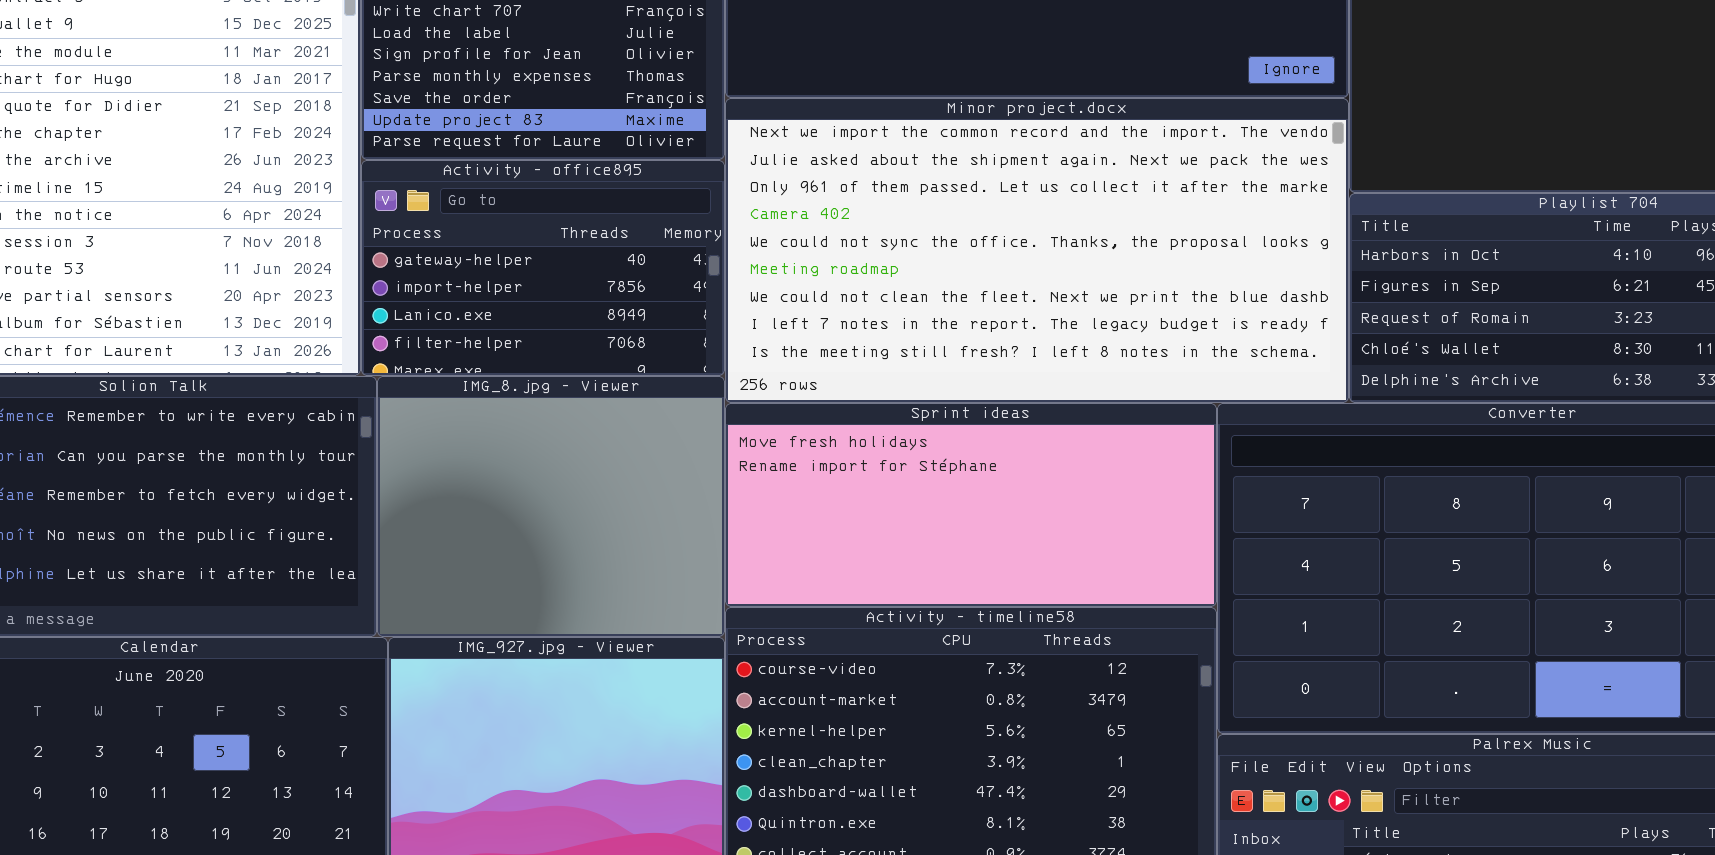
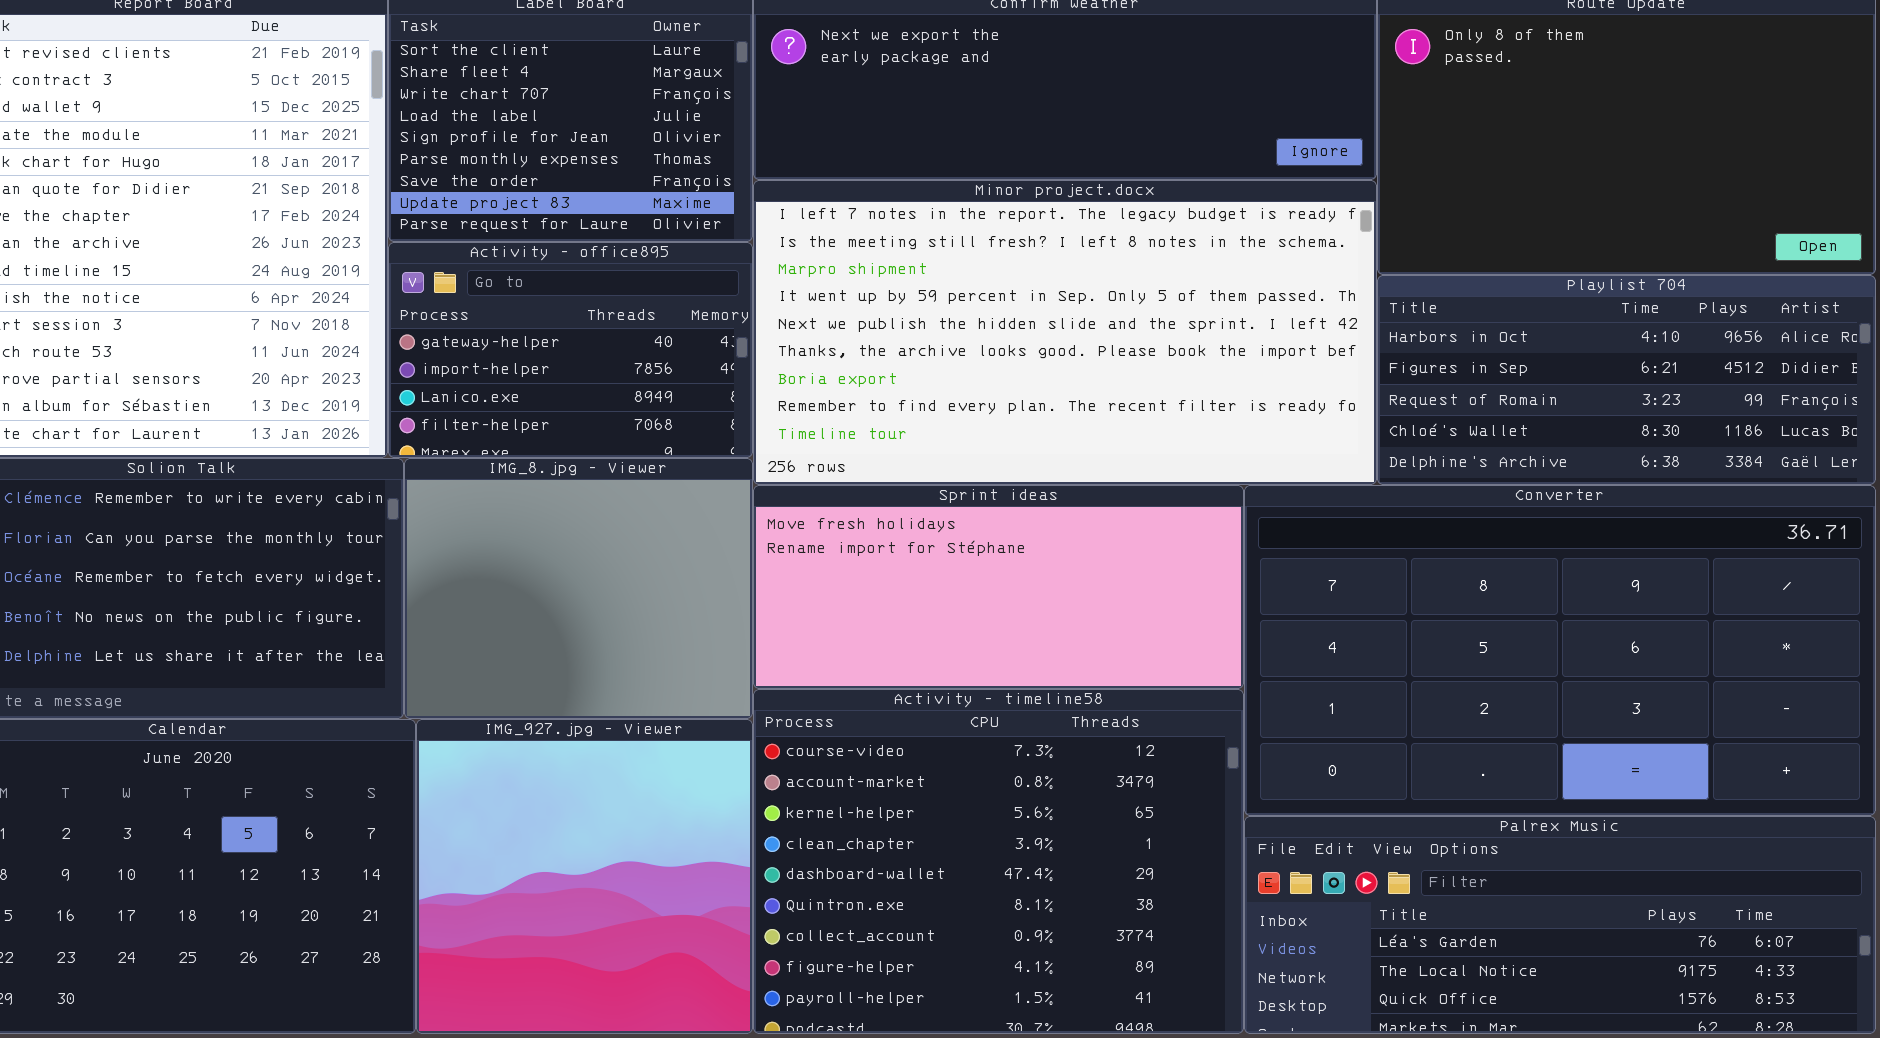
Minor project.docx: [725,98,1349,403] -> [753,180,1377,485], scrolled down 7 rows

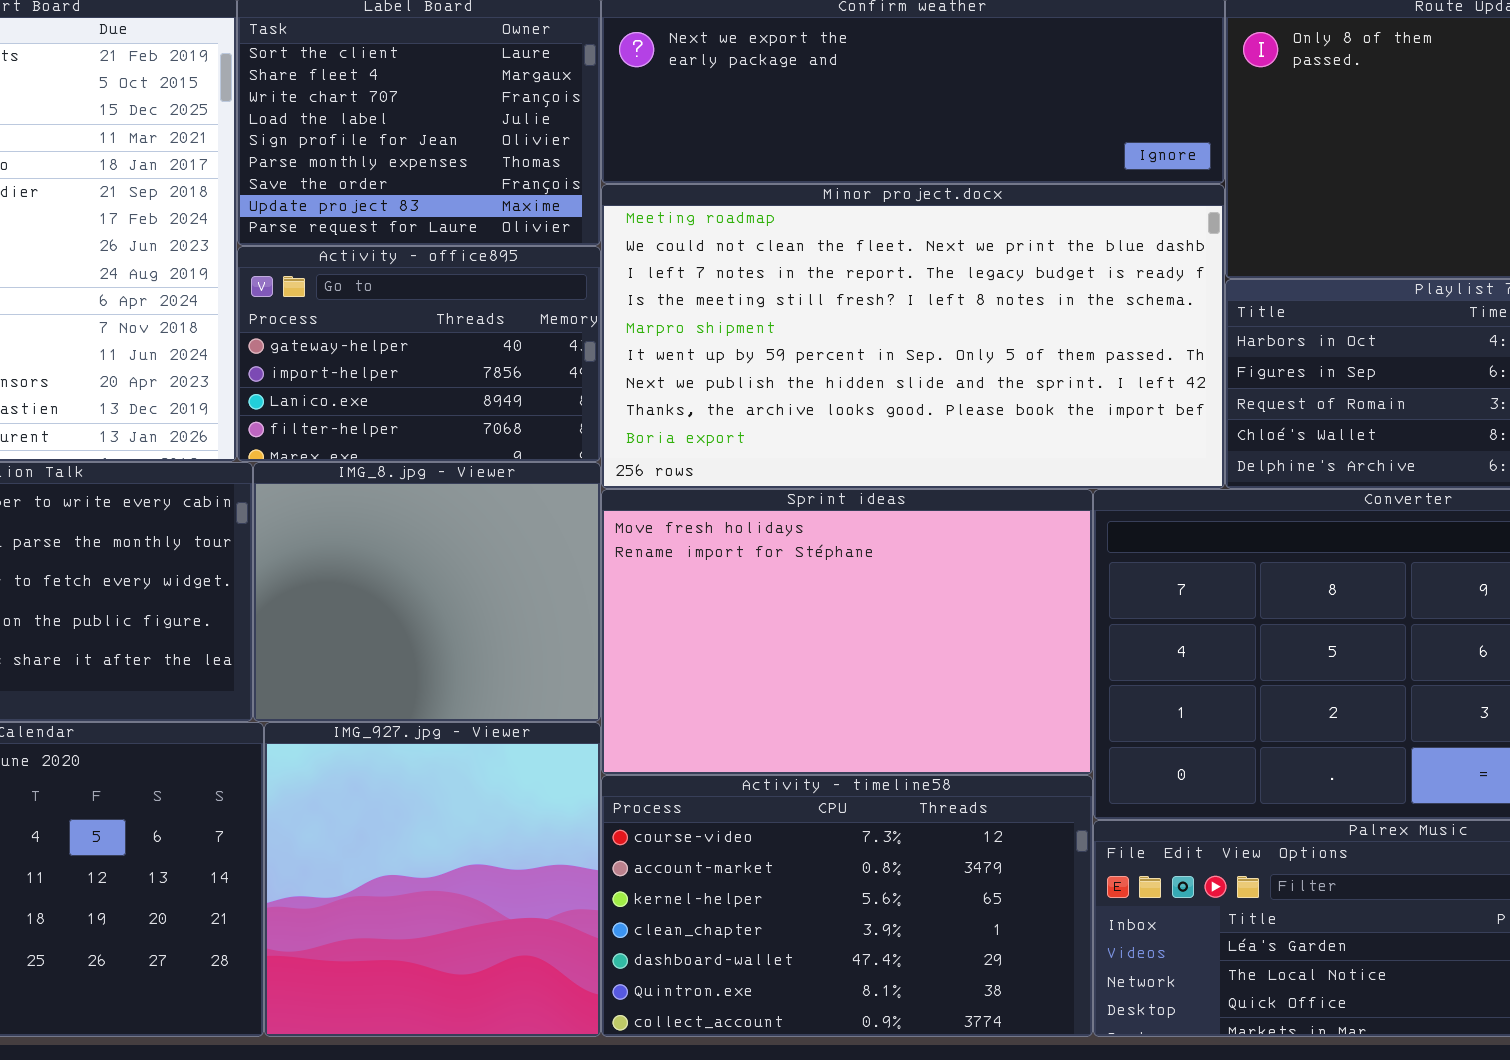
Minor project.docx: [753,180,1377,485] -> [601,184,1225,489], scrolled up 2 rows
Sprint ideas: [753,485,1244,689] -> [601,489,1093,775], resized
Activity - timeline58: [753,689,1244,1034] -> [601,775,1093,1037], resized

